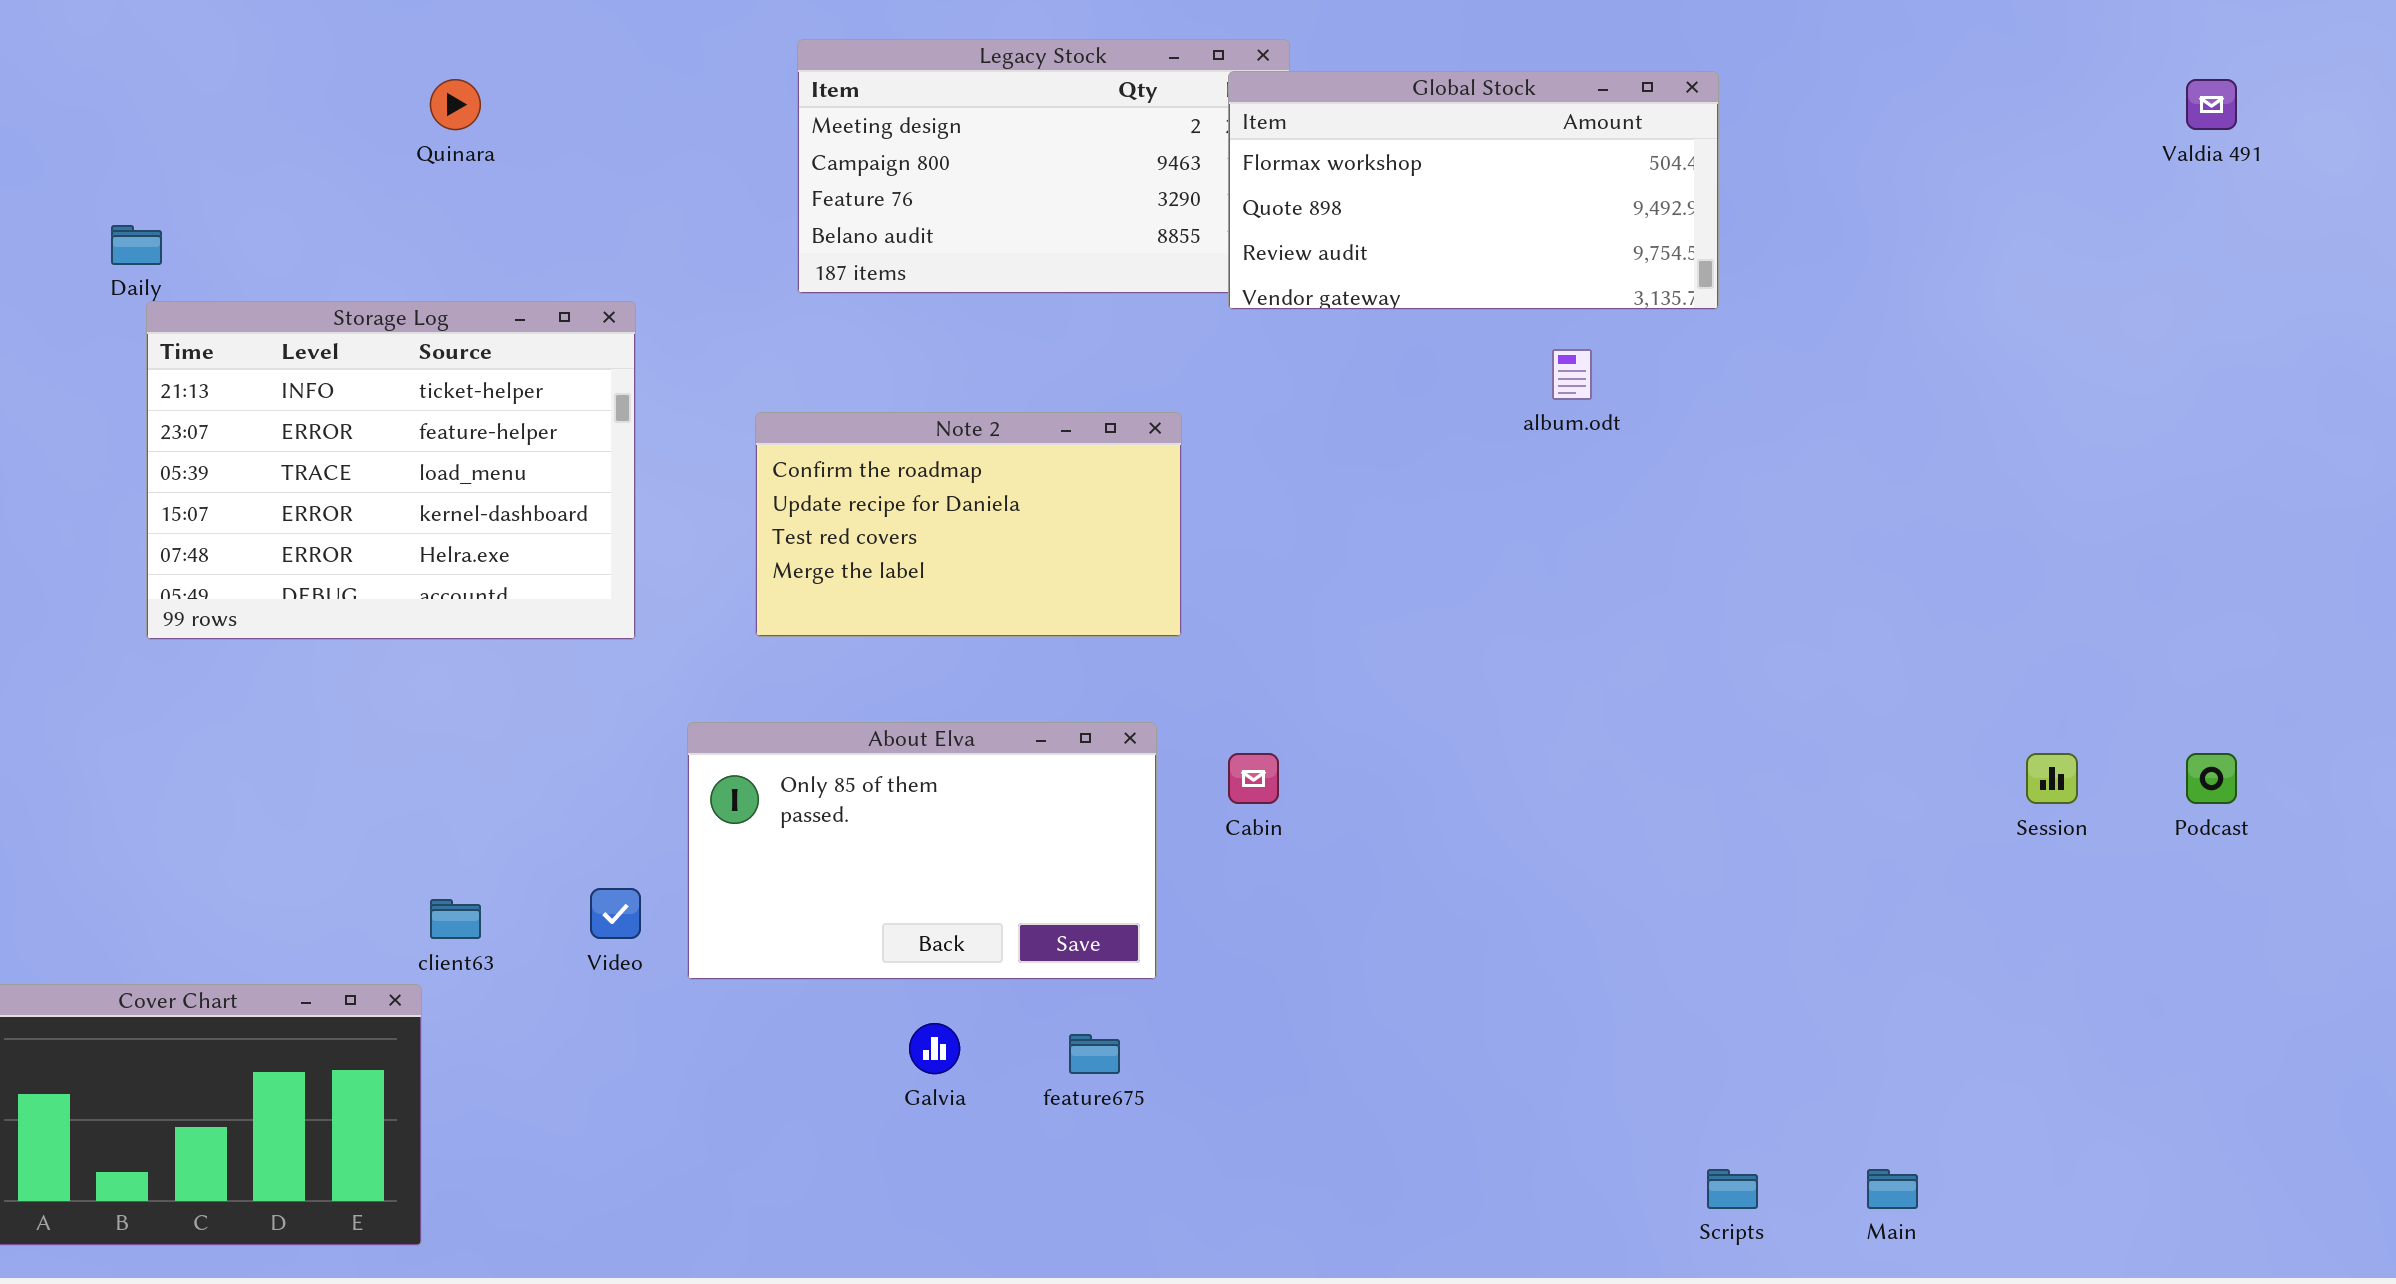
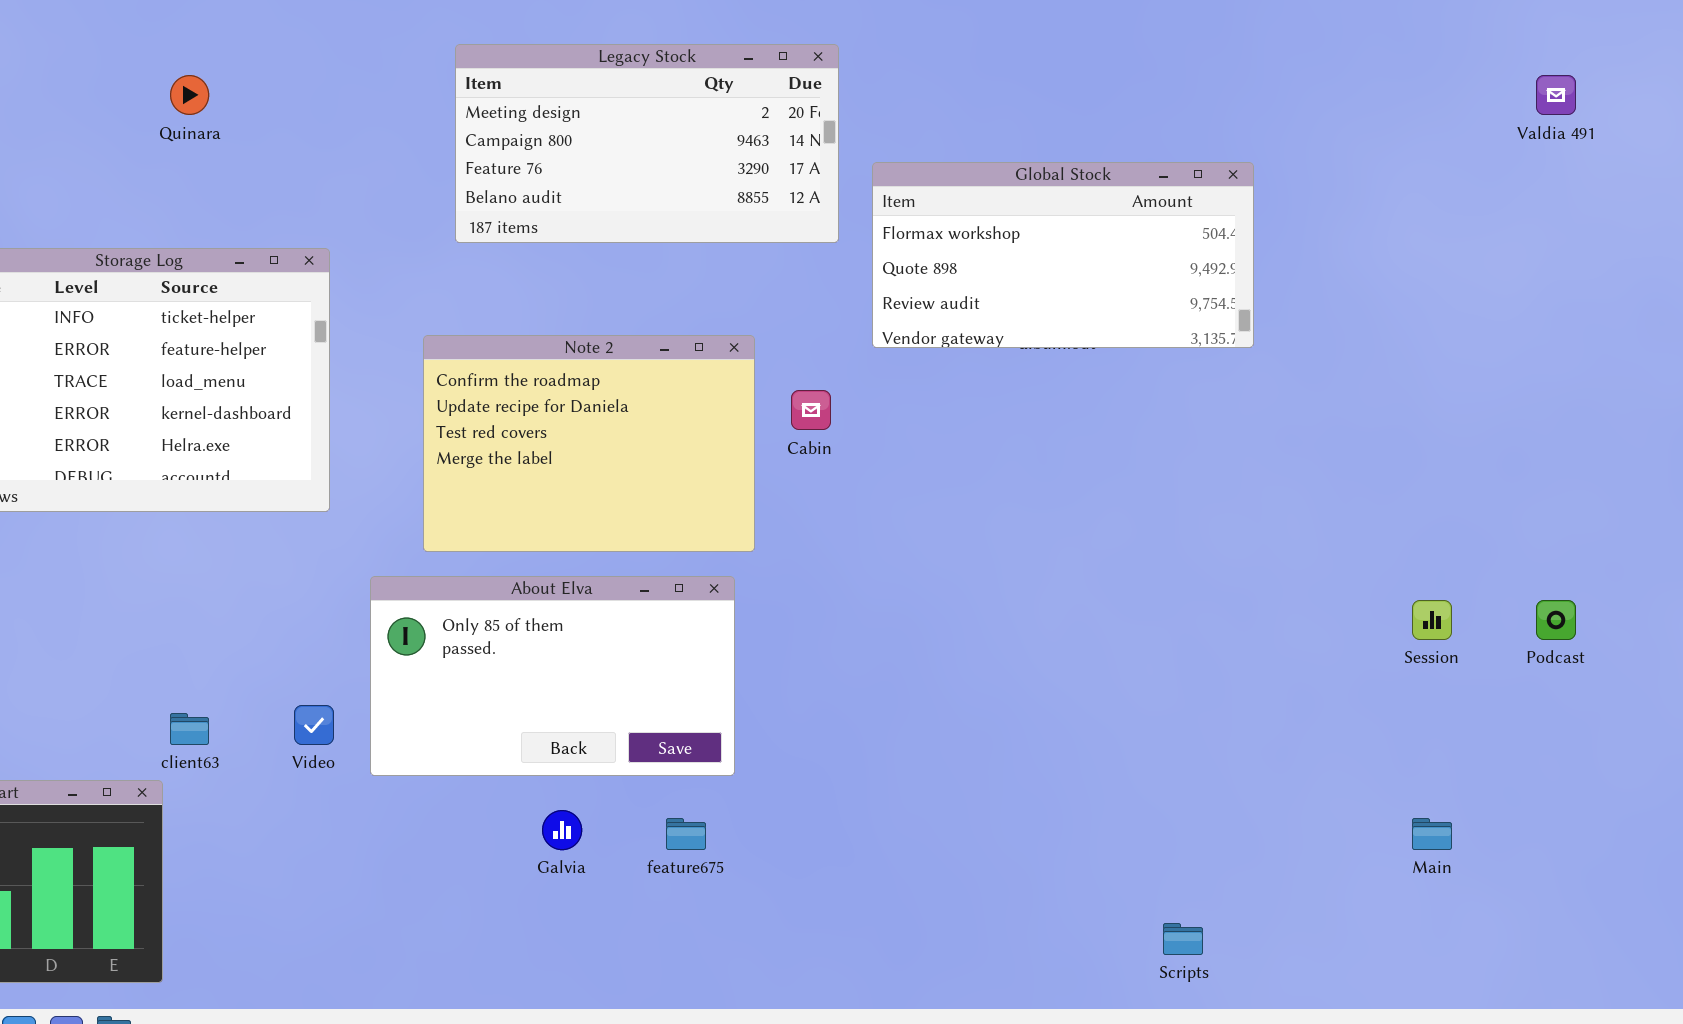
Global Stock: [1228,71,1719,310] -> [872,162,1254,348], moved
Note 2: [755,412,1182,637] -> [423,335,755,552], resized
Cabin: [1228,753,1279,804] -> [791,390,831,430], moved
Main: [1867,1169,1918,1209] -> [1412,818,1452,850], moved

